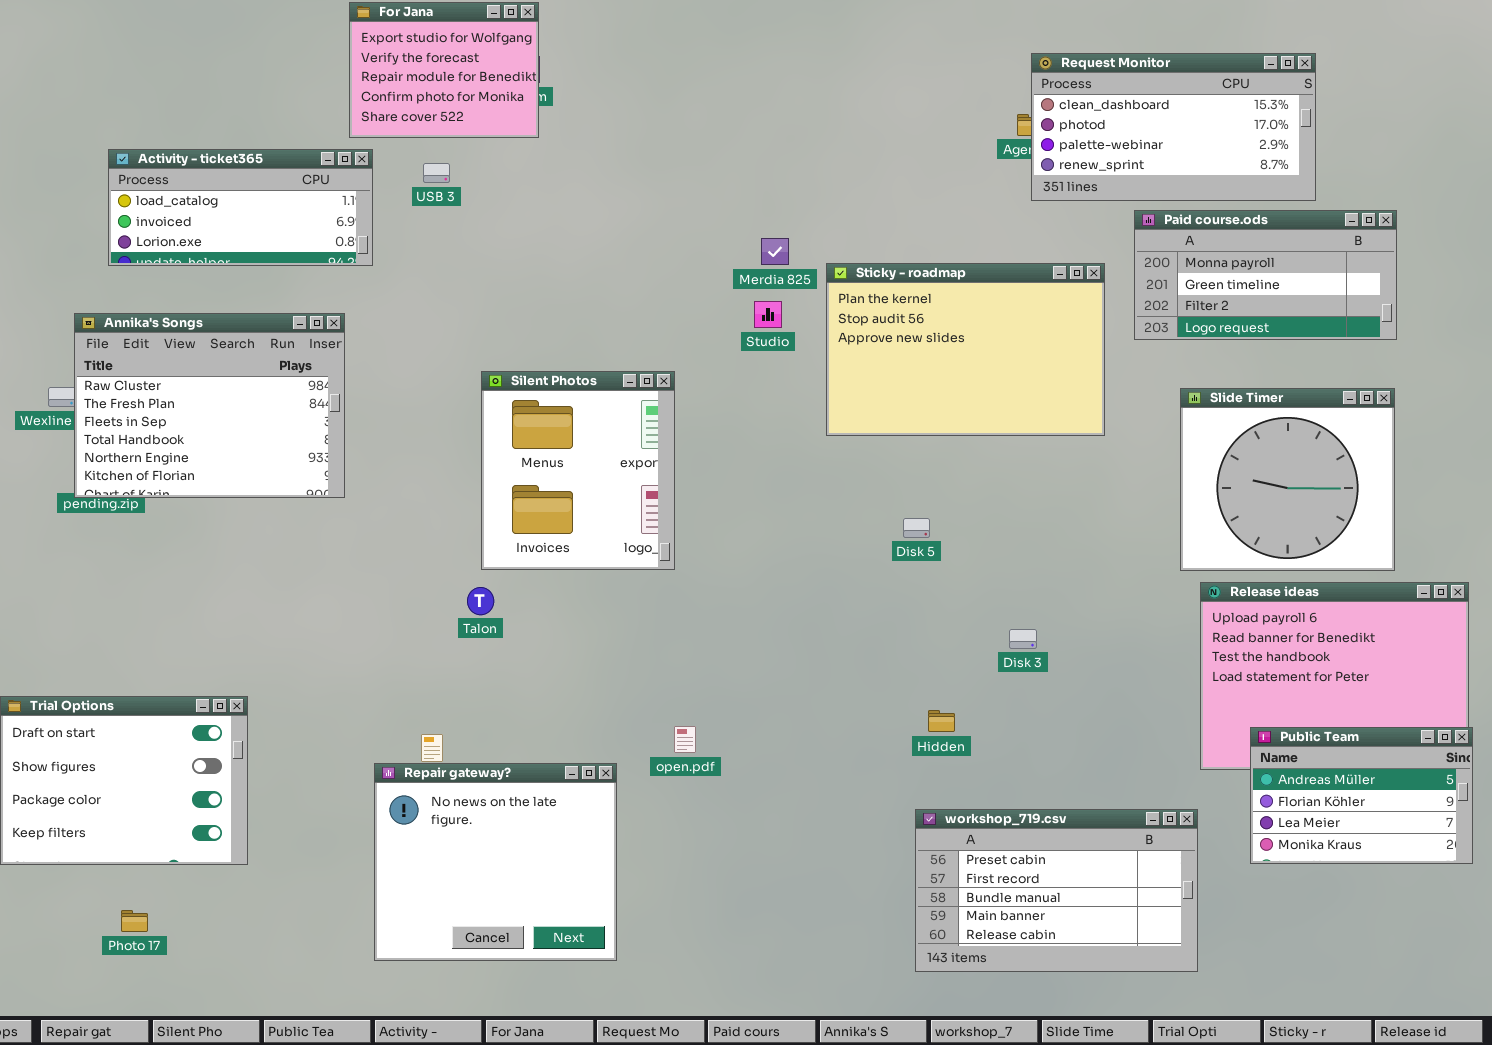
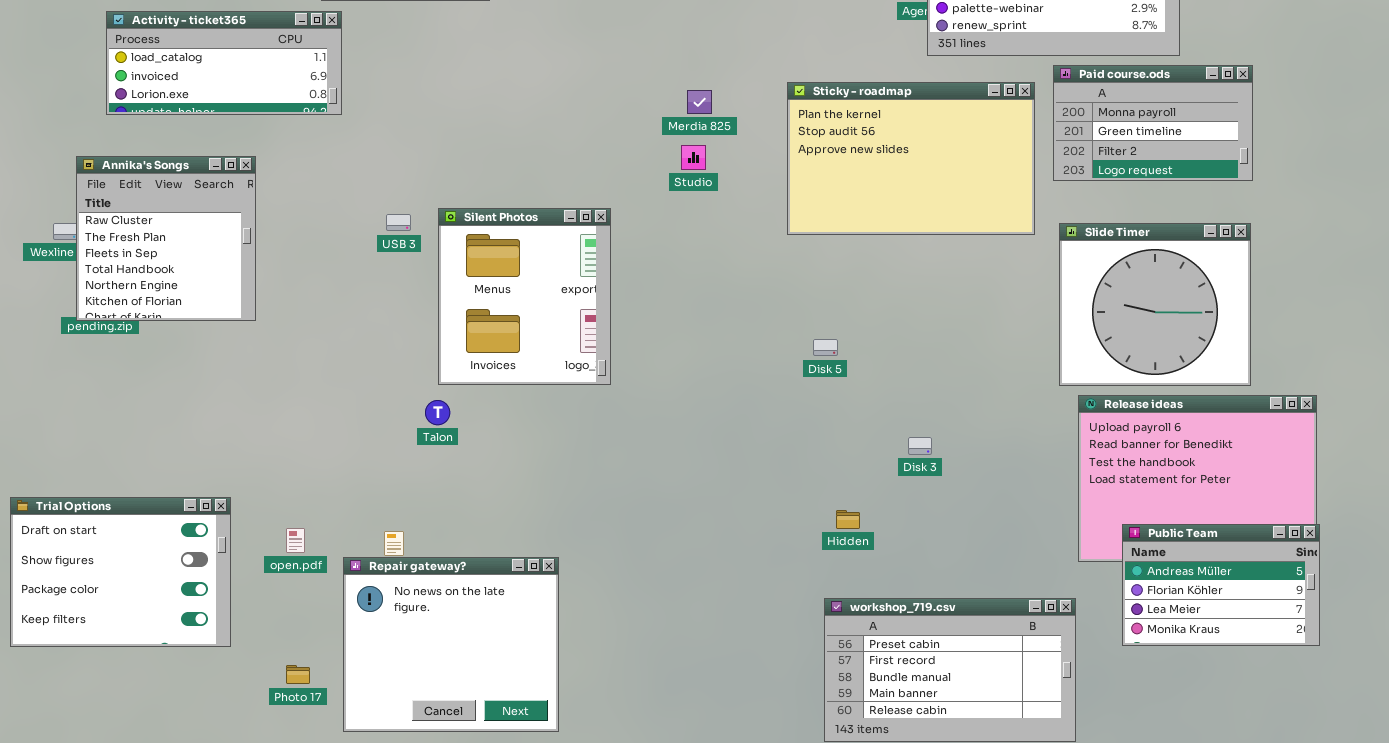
USB 3: [423,163,450,183] -> [386,214,411,231], moved
Paid course.ods: [1134,210,1397,340] -> [1053,65,1253,181], resized
Sticky - roadmap: [826,263,1105,436] -> [787,82,1035,235], moved
Annika's Songs: [74,313,345,498] -> [76,156,256,321], resized
open.pdf: [674,726,696,753] -> [286,528,305,553], moved
Photo 17: [121,910,148,932] -> [286,665,310,684], moved

